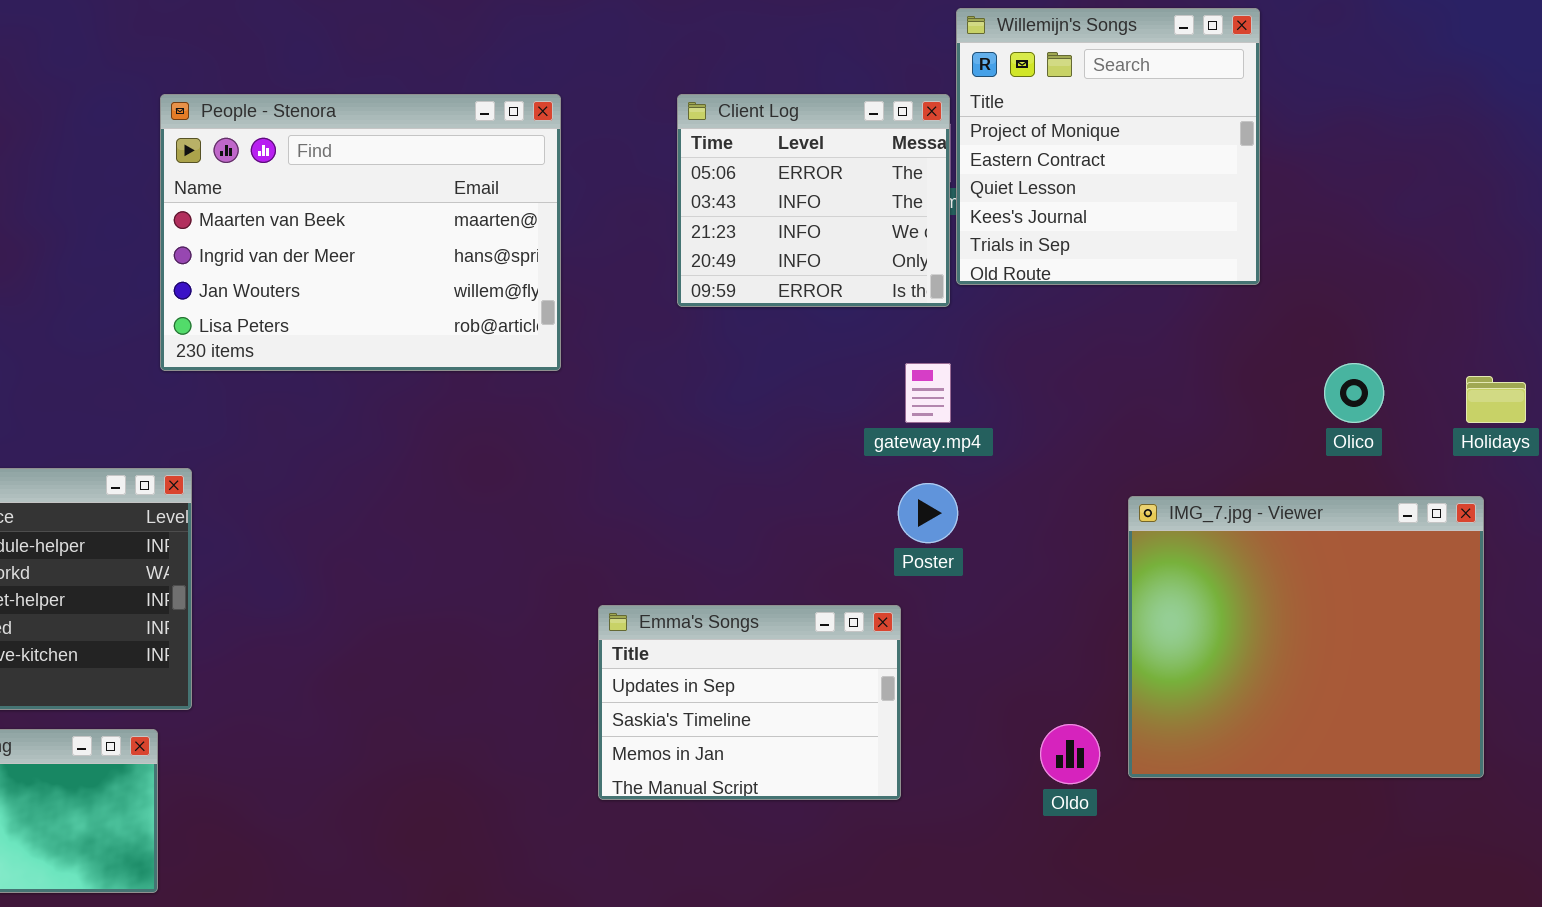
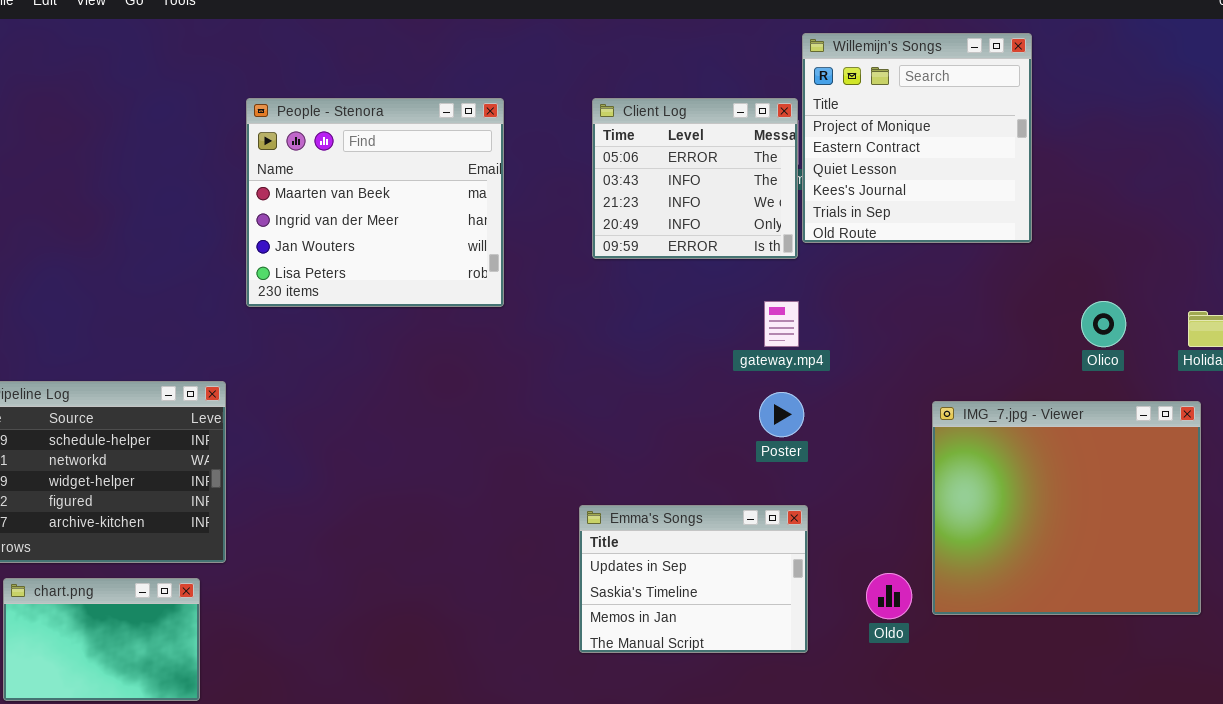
People - Stenora: [160,94,561,371] -> [246,98,504,307], resized
Emma's Songs: [598,605,901,800] -> [579,505,808,653], moved

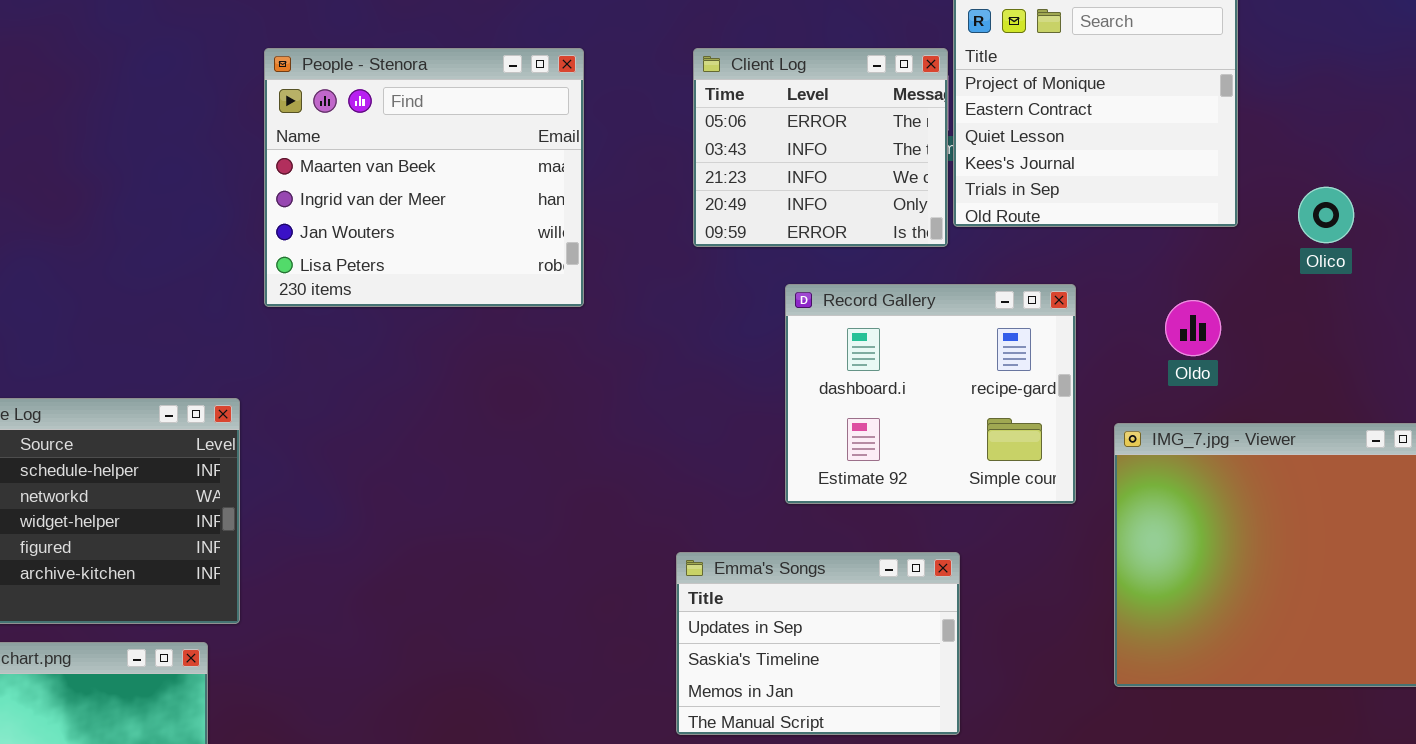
Record Gallery: none -> [785,284,1076,504], opened
Olico: [1081,301,1126,347] -> [1298,187,1354,243], moved
Oldo: [866,573,912,619] -> [1165,300,1221,356], moved

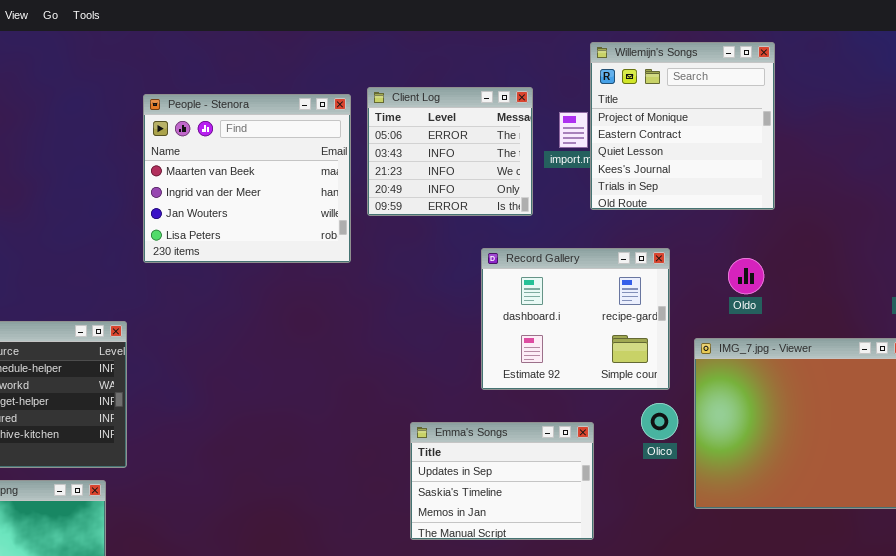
Client Log: [693,48,948,247] -> [367,87,533,216], moved
Olico: [1298,187,1354,243] -> [641,403,678,440], moved

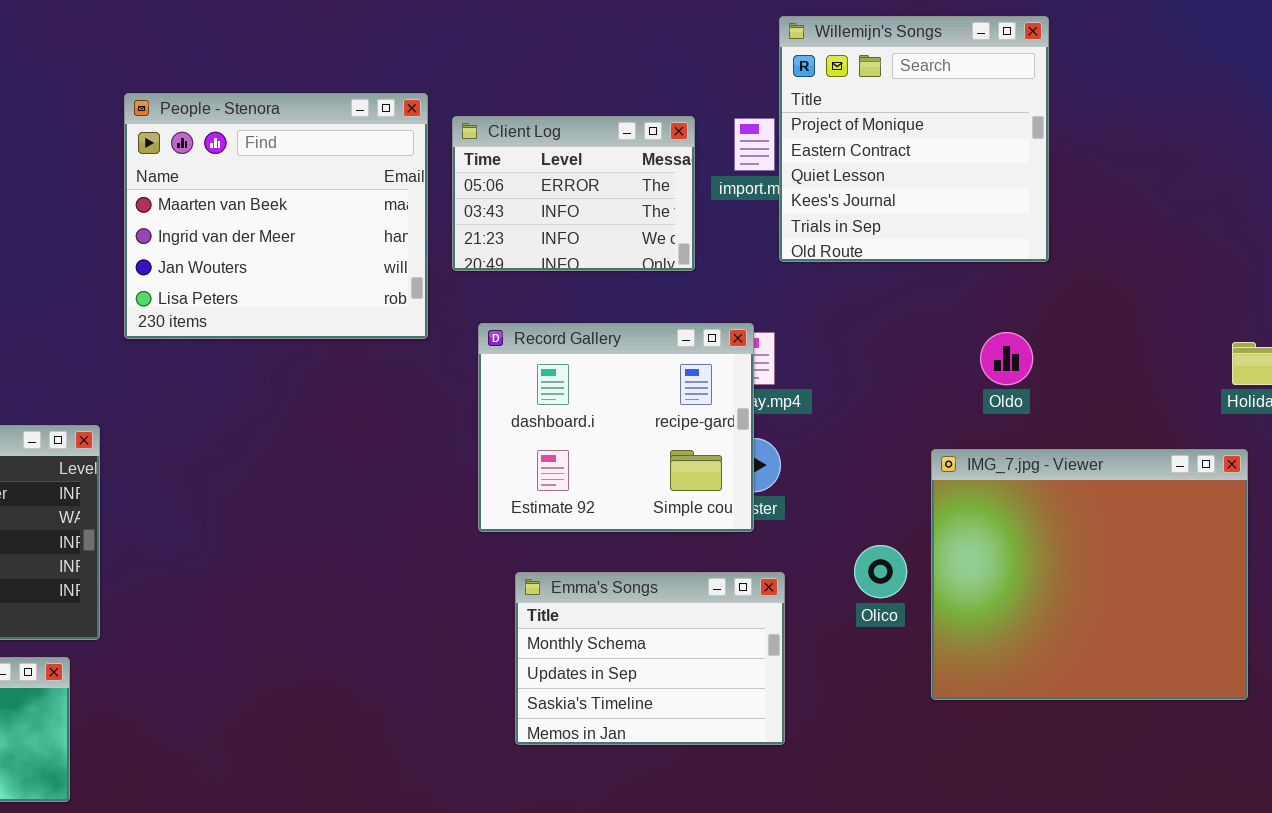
Client Log: [367,87,533,216] -> [452,116,695,271], resized
Record Gallery: [481,248,670,390] -> [478,323,754,532], moved
Emma's Songs: [410,422,594,540] -> [515,572,785,745], scrolled up 1 row

